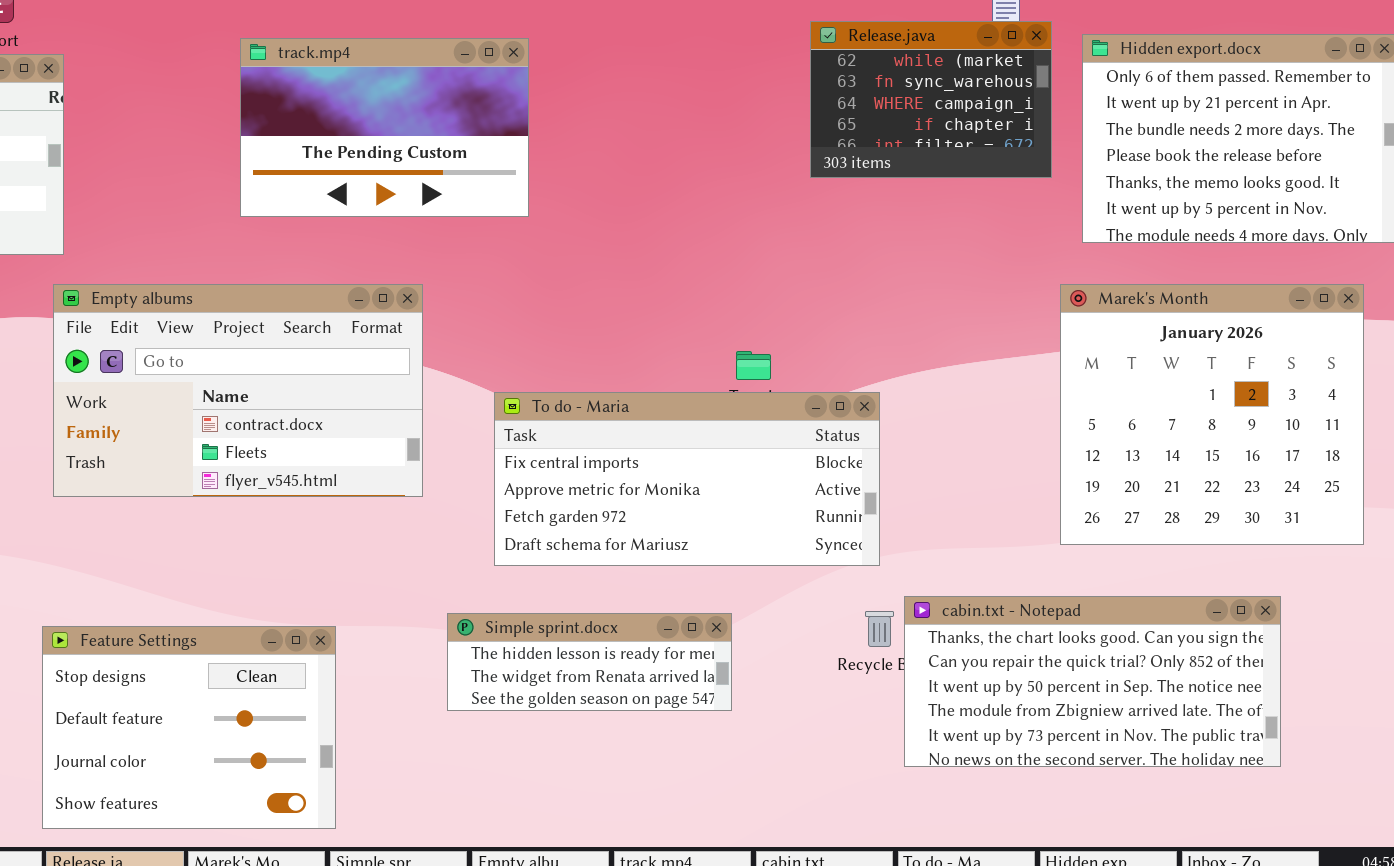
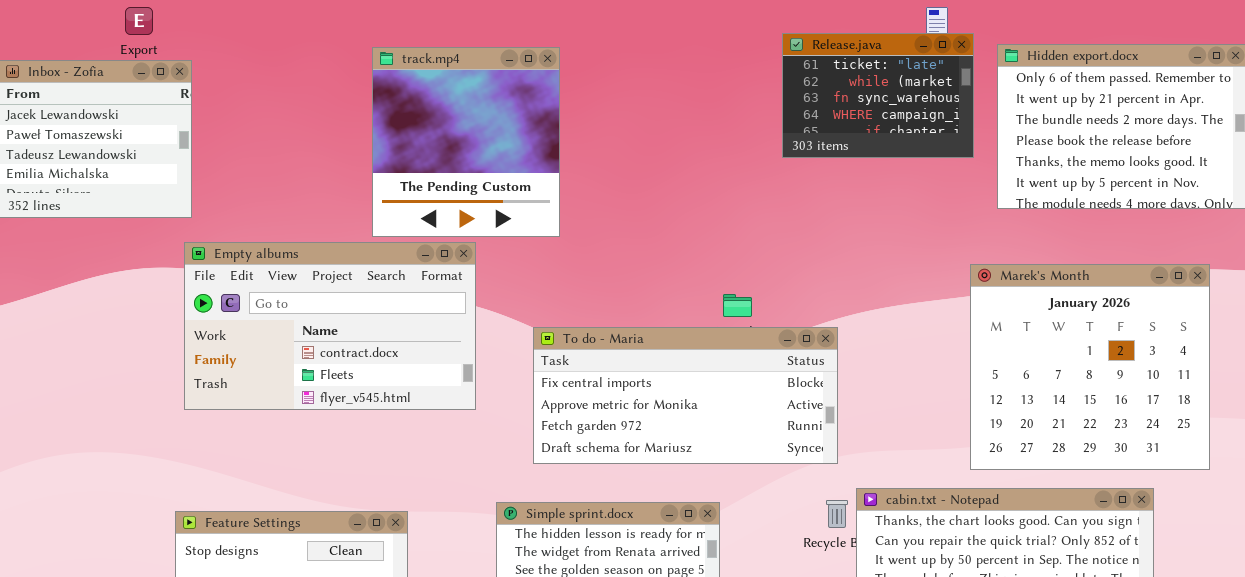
Release.java: [810,21,1052,178] -> [782,33,974,158], scrolled up 1 row
track.mp4: [240,38,529,217] -> [372,47,560,237], resized
Marek's Month: [1060,284,1364,545] -> [970,264,1210,470], moved

